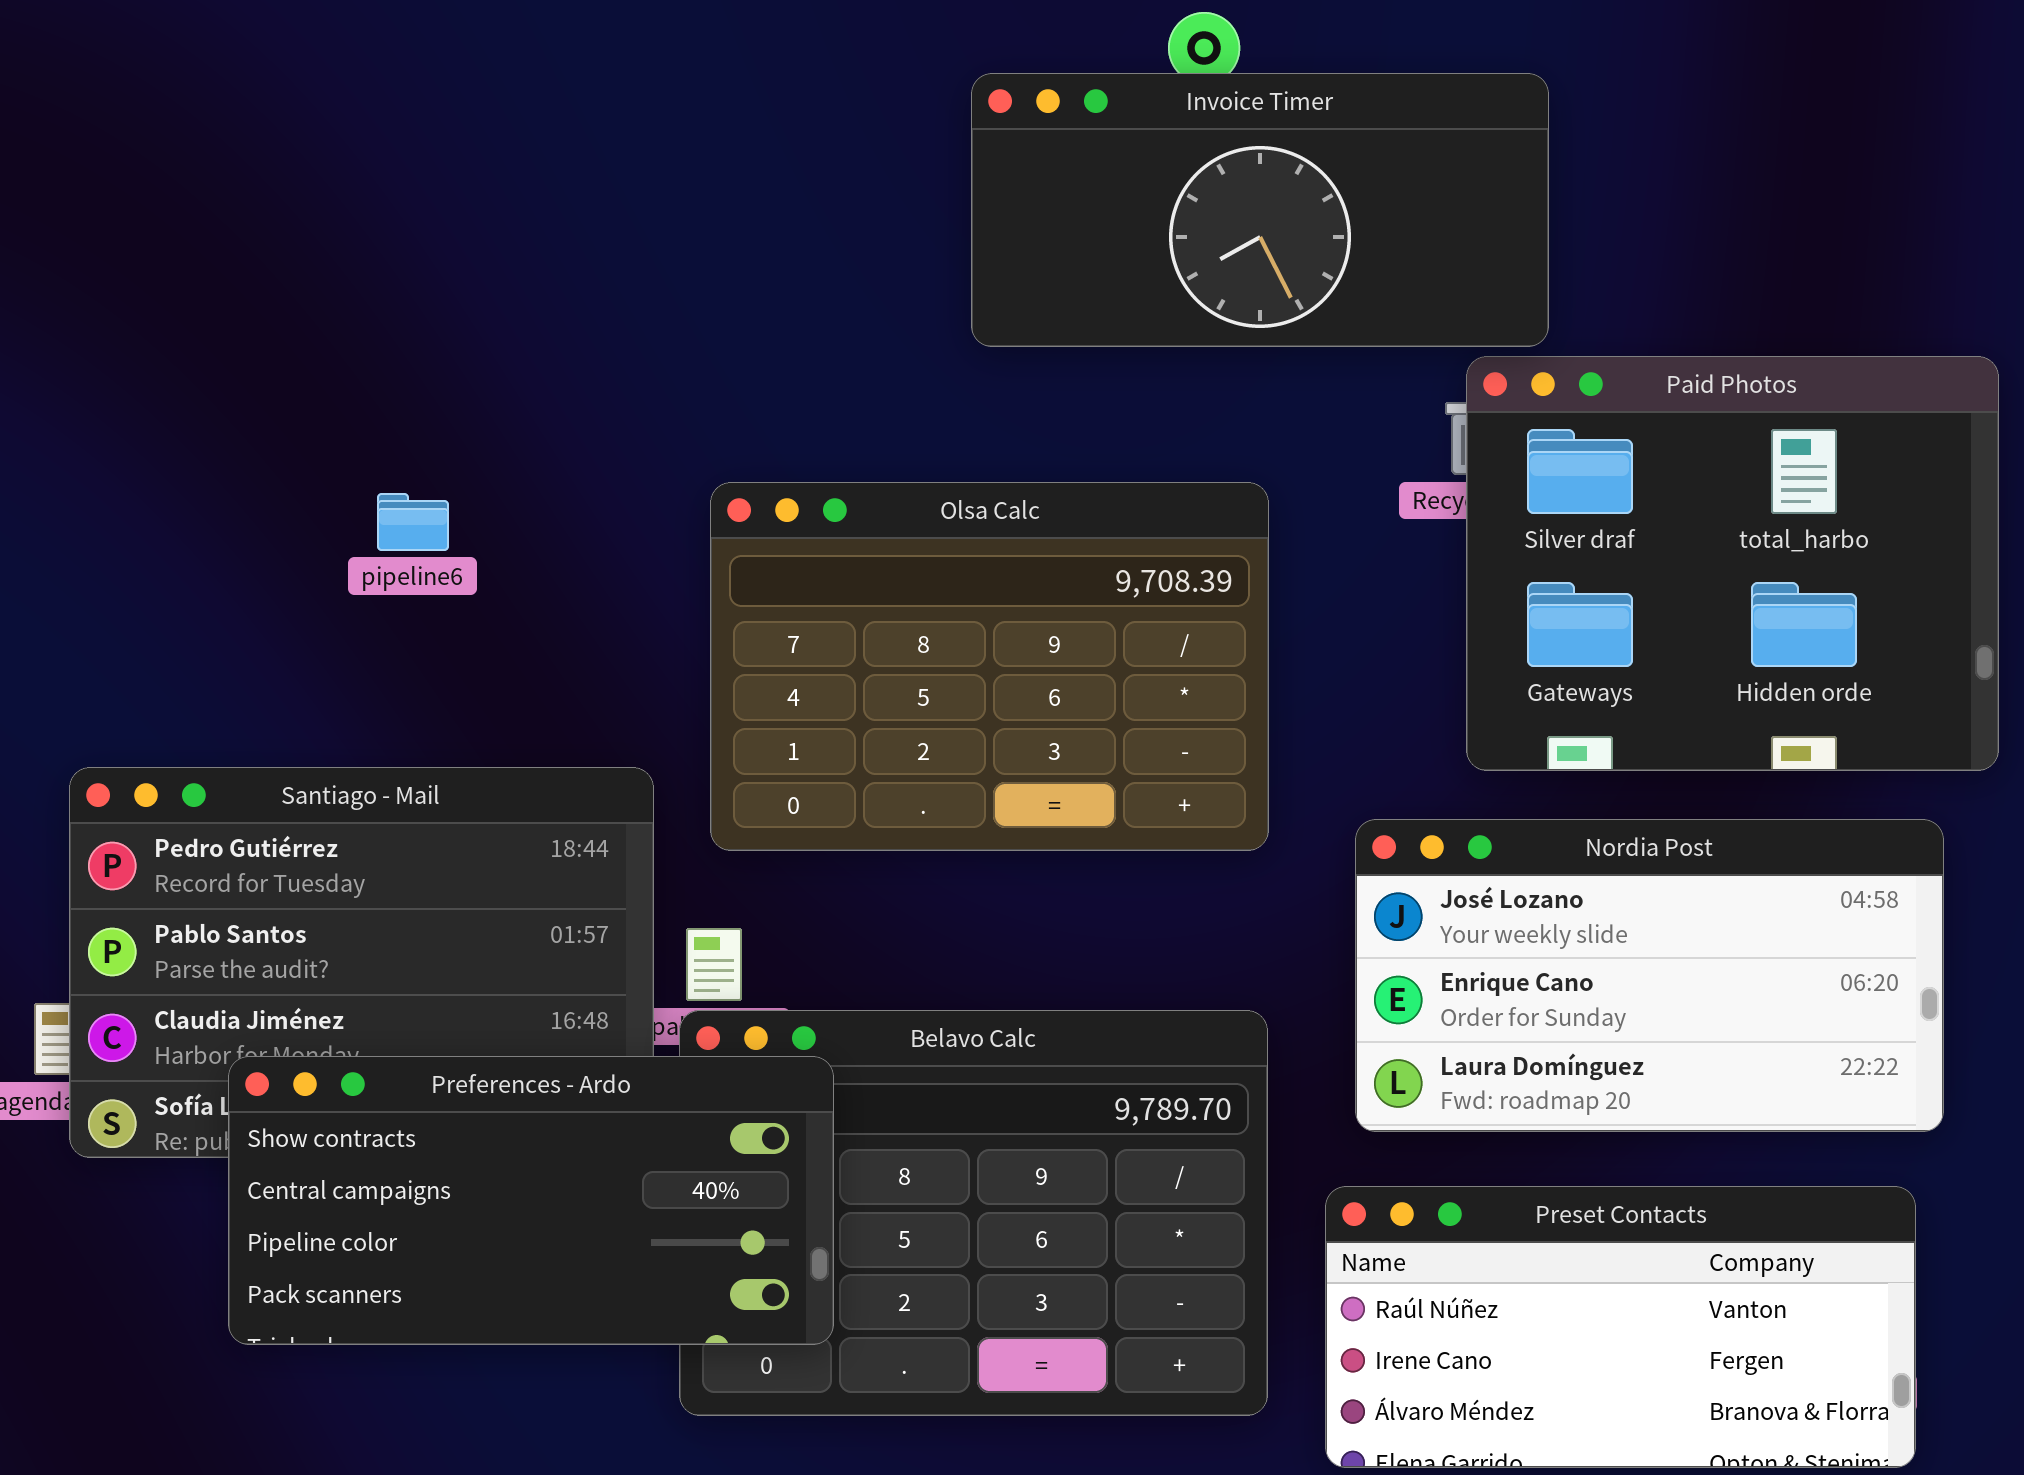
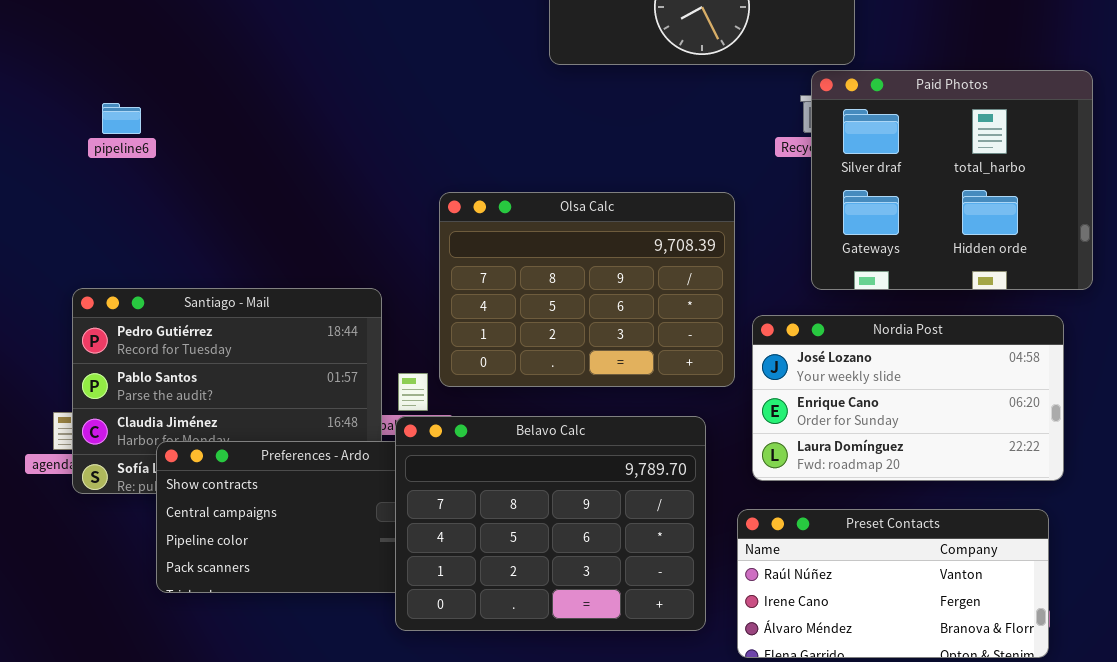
Olsa Calc: [710,482,1269,851] -> [439,192,735,387], moved
pipeline6: [377,493,449,551] -> [102,103,141,134], moved
Belavo Calc: [679,1010,1268,1416] -> [395,416,706,631], raised

